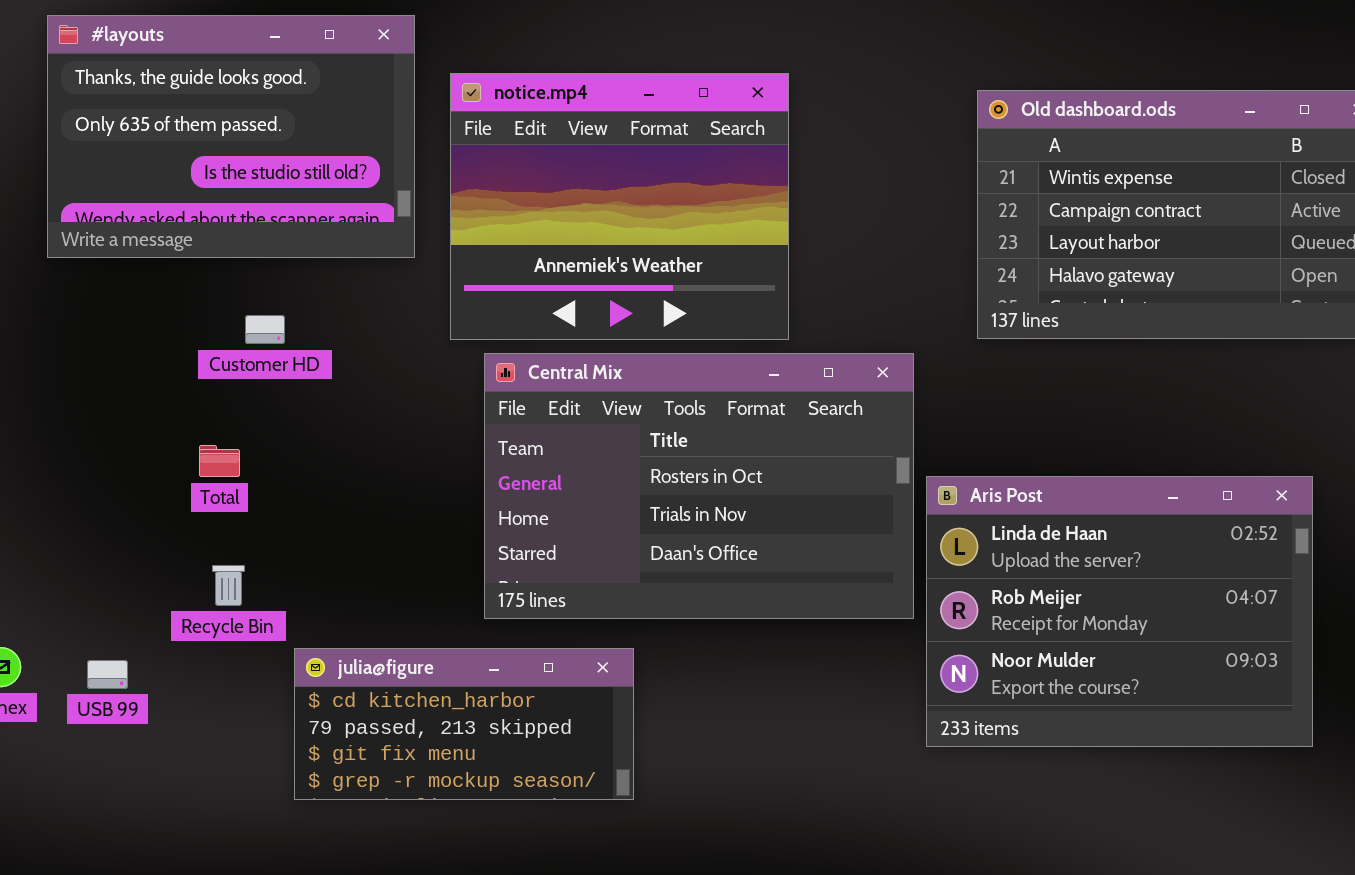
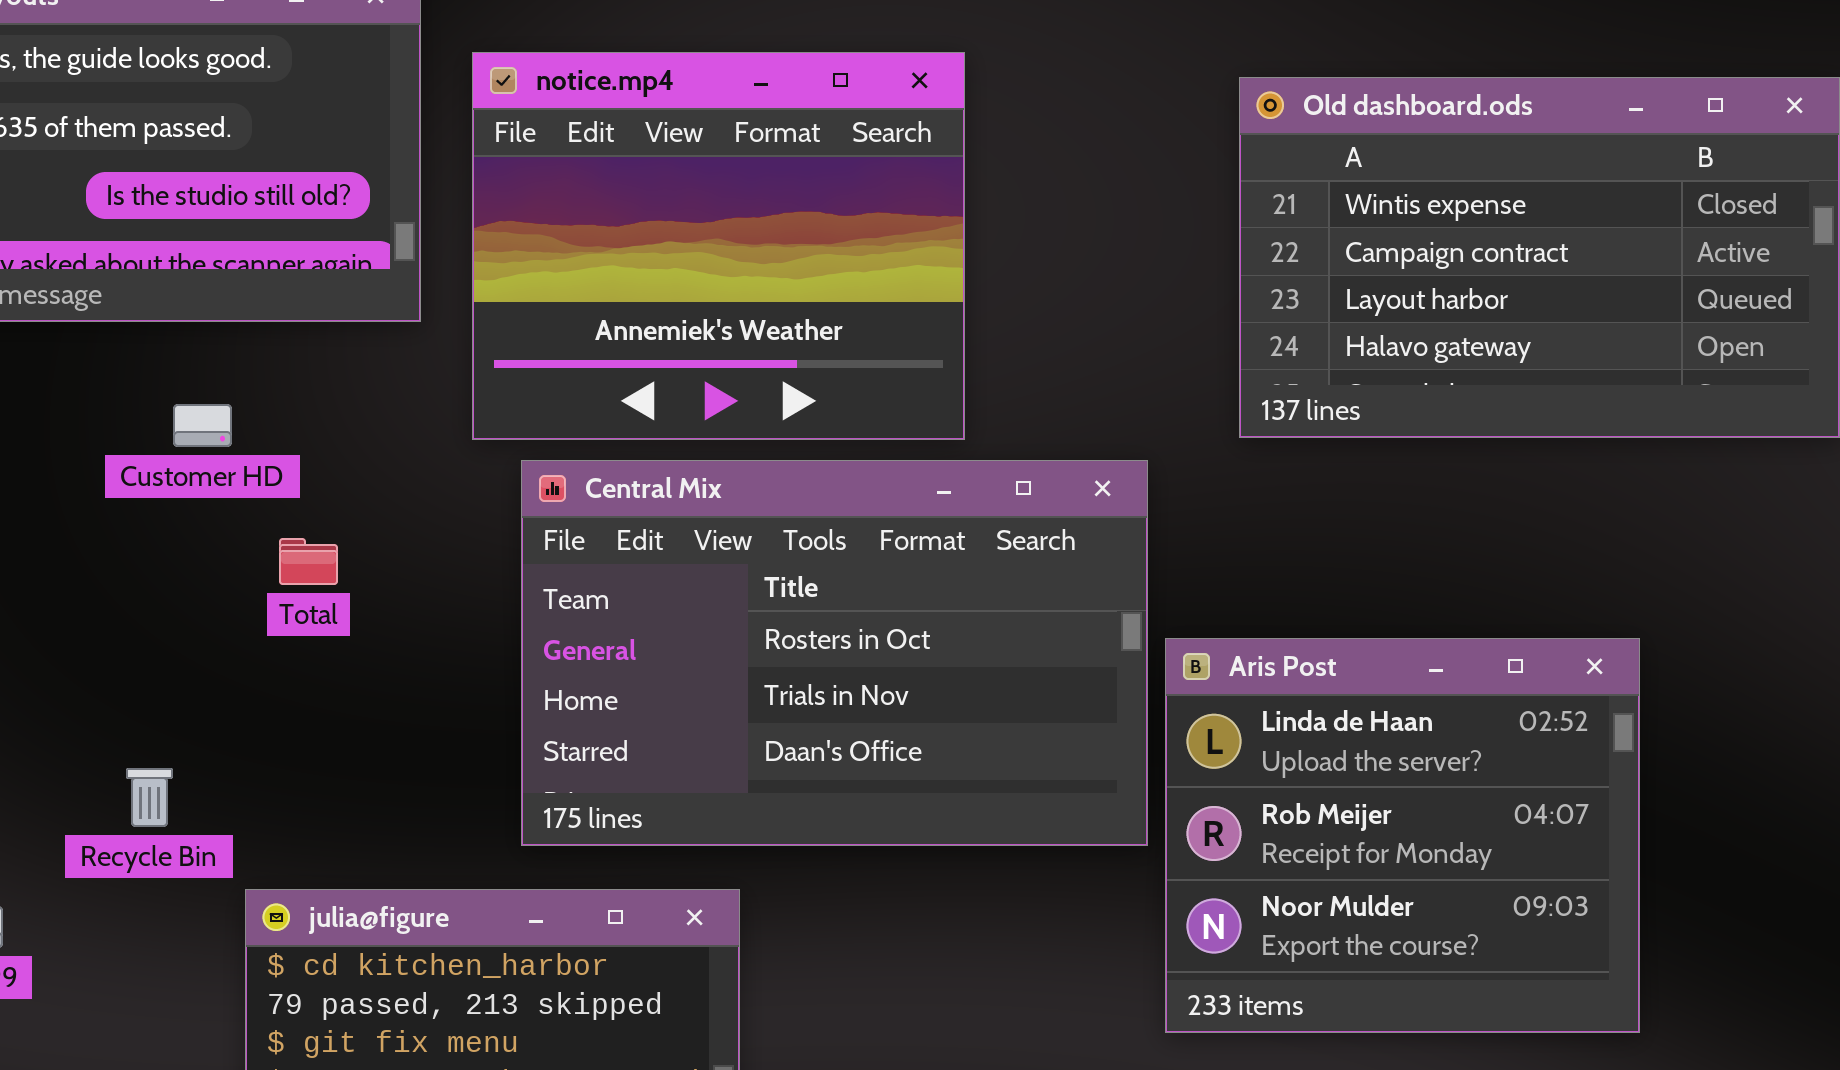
Total: [199,445,240,477] -> [279,538,338,585], moved
Aris Post: [926,476,1313,747] -> [1165,638,1640,1033], resized

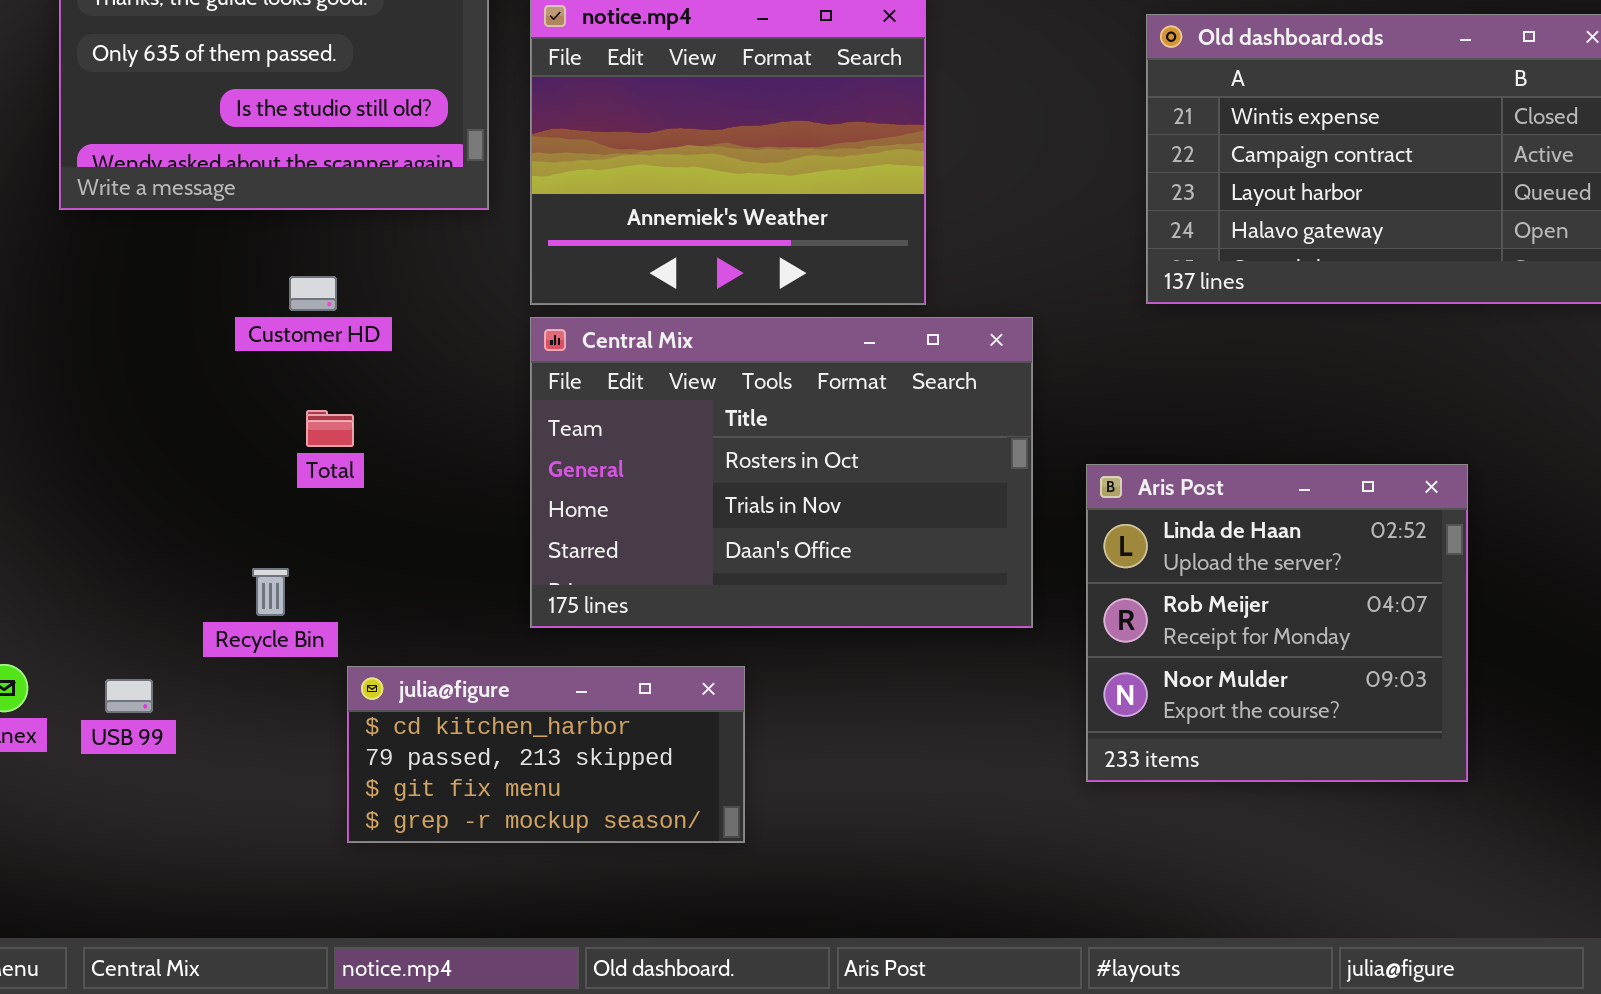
Central Mix: [521,460,1148,846] -> [530,317,1033,628], moved
Total: [279,538,338,585] -> [306,410,354,447], moved

